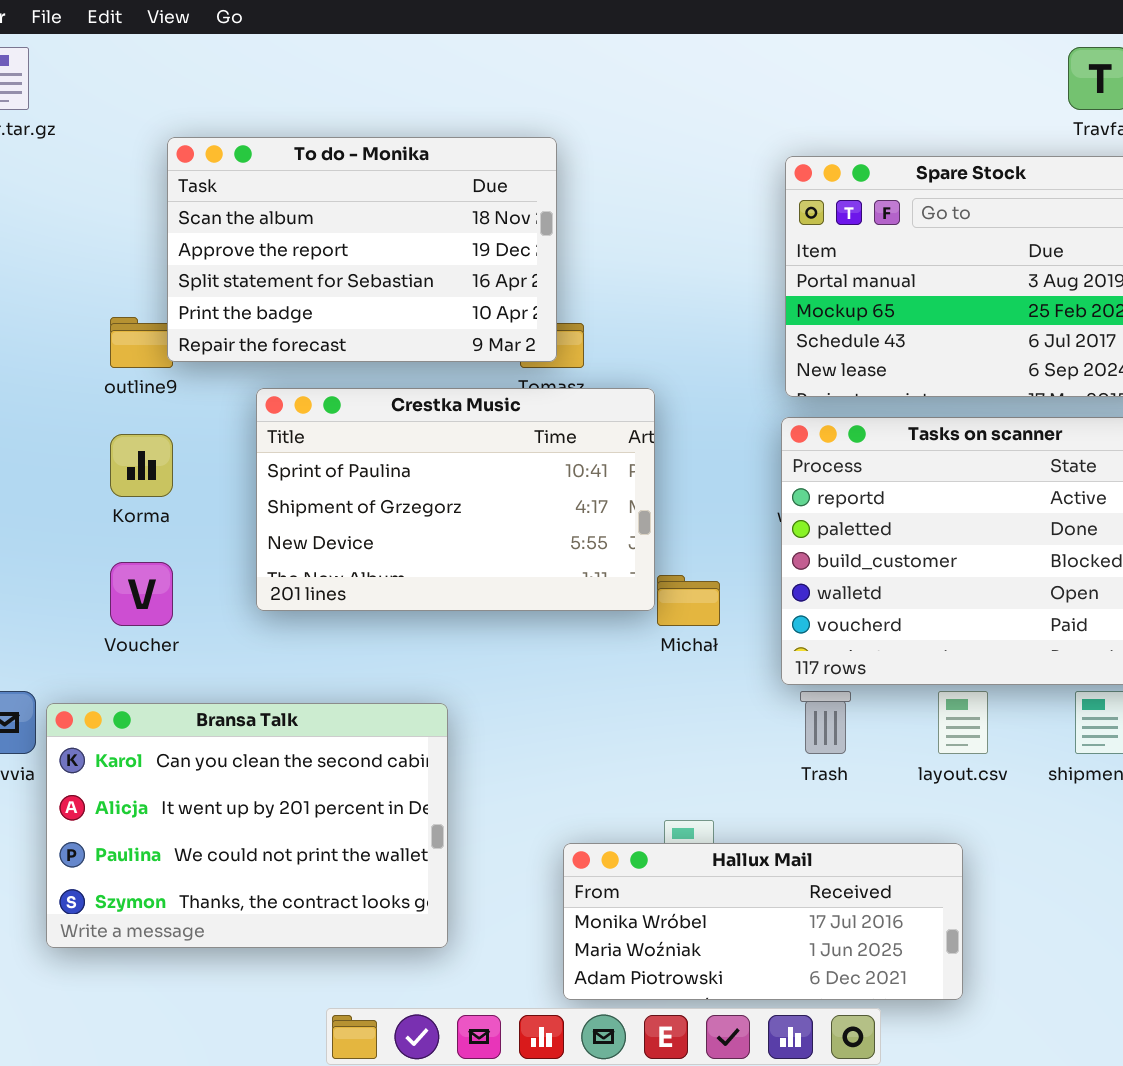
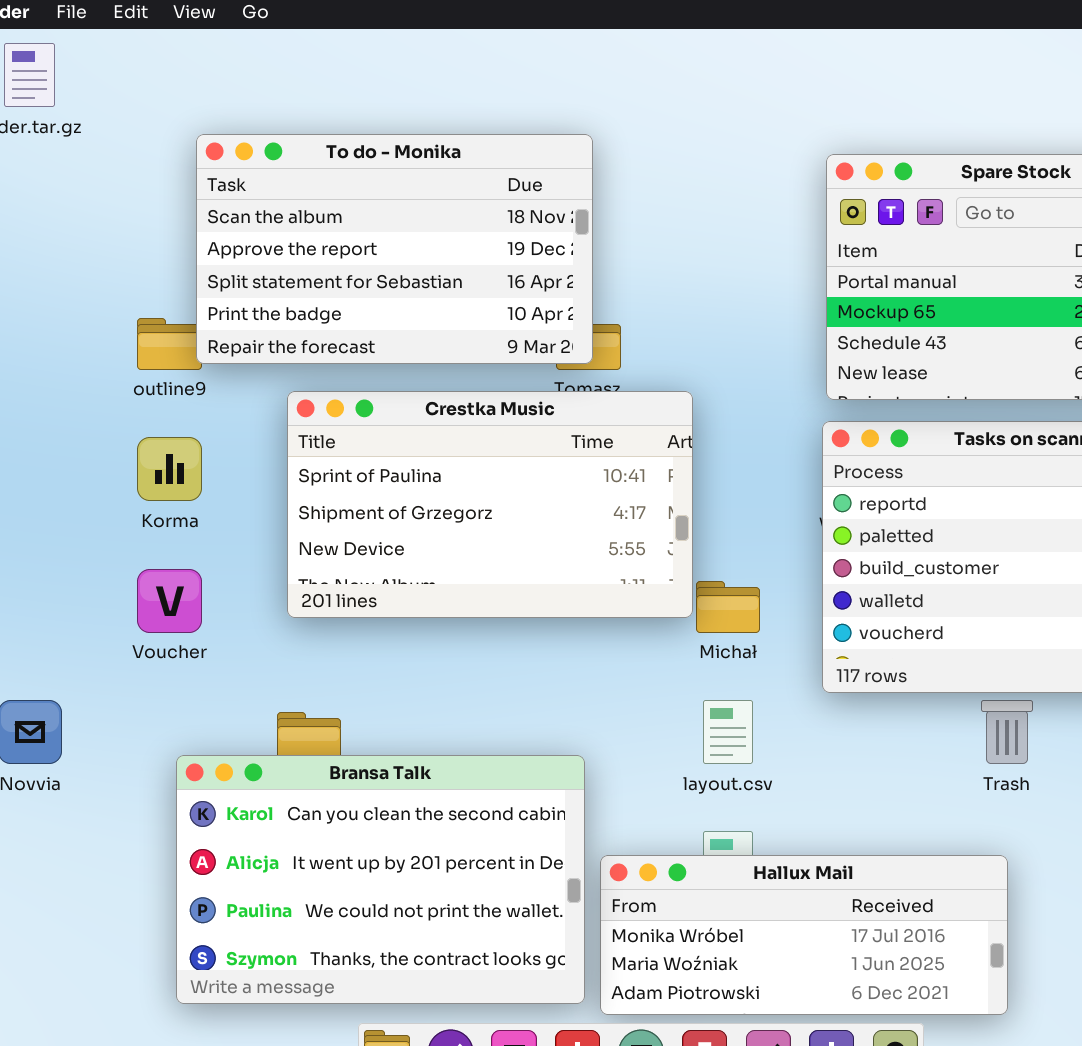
Trash: [800,691,851,754] -> [981,700,1033,764], moved
layout.csv: [938,691,988,754] -> [703,700,753,764], moved
Bransa Talk: [46,703,448,948] -> [176,755,585,1004], moved

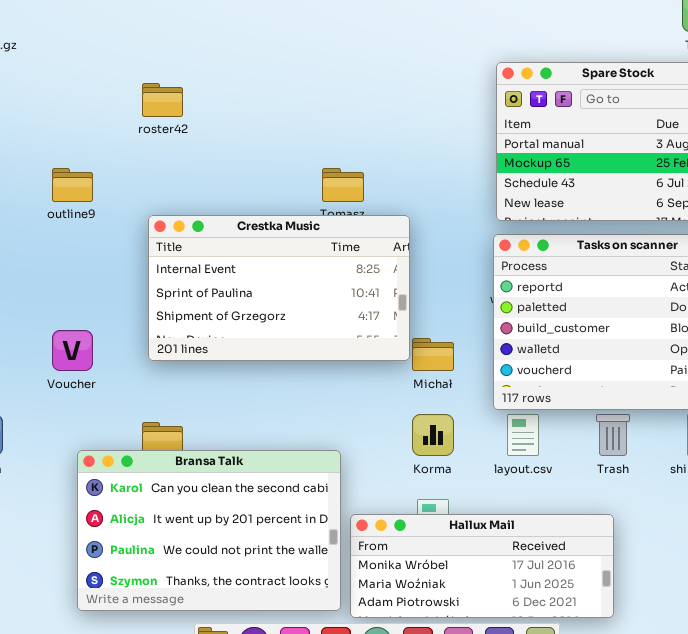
To do - Monika: [196,134,593,364] -> none, closed
Crestka Music: [287,391,693,618] -> [148,215,410,361], scrolled up 1 row
Korma: [137,437,202,501] -> [412,414,454,456], moved
layout.csv: [703,700,753,764] -> [507,414,539,456], moved

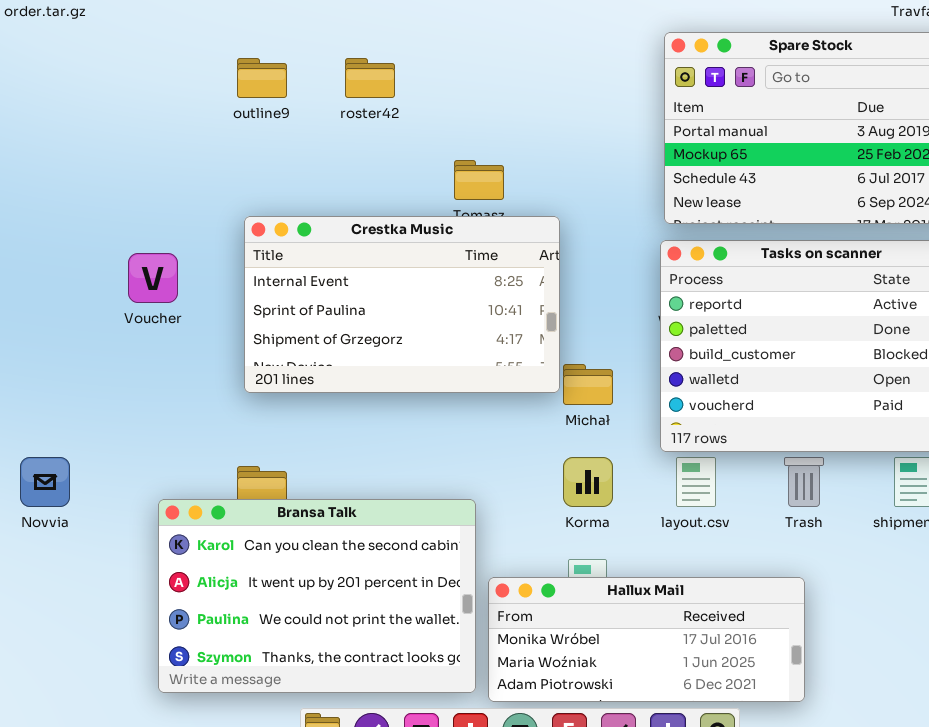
roster42: [142,83,183,117] -> [345,58,395,98], moved
outline9: [52,168,93,202] -> [237,58,287,98], moved
Voucher: [52,330,93,371] -> [128,253,178,303], moved

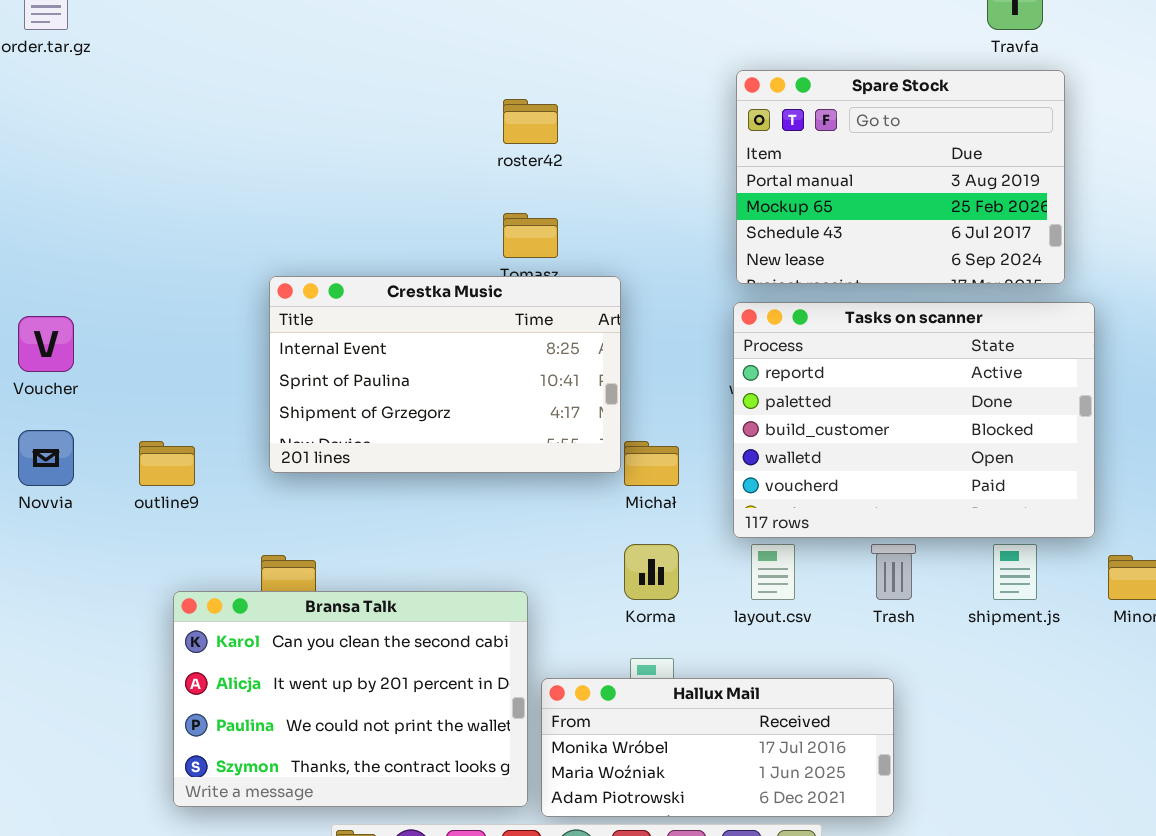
outline9: [237,58,287,98] -> [139,441,195,486], moved
roster42: [345,58,395,98] -> [503,99,558,144], moved
Voucher: [128,253,178,303] -> [18,316,74,372], moved
Novvia: [20,457,70,507] -> [18,430,74,486], moved

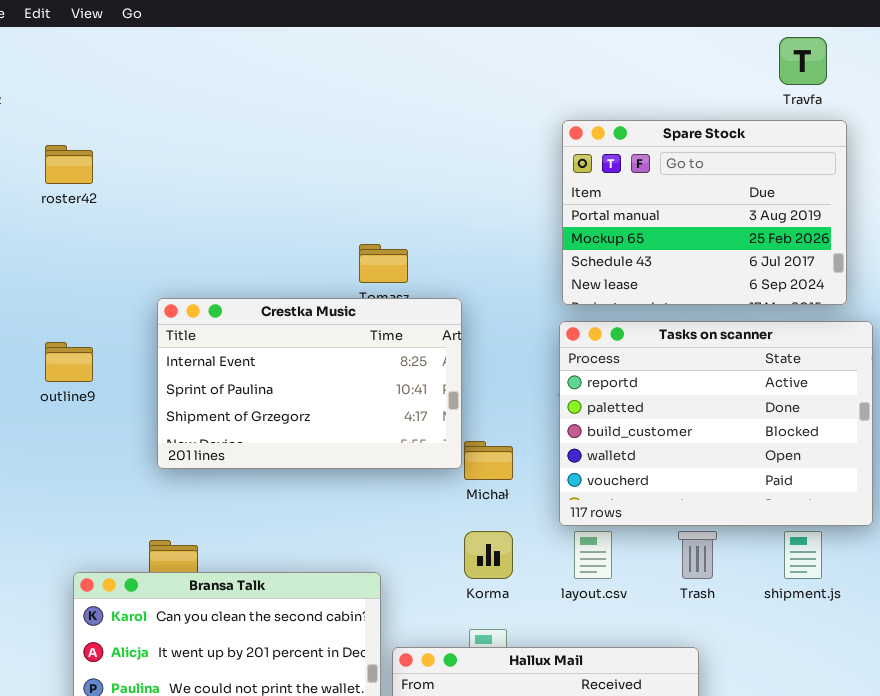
roster42: [503,99,558,144] -> [45,145,93,184], moved
outline9: [139,441,195,486] -> [45,342,93,382], moved

